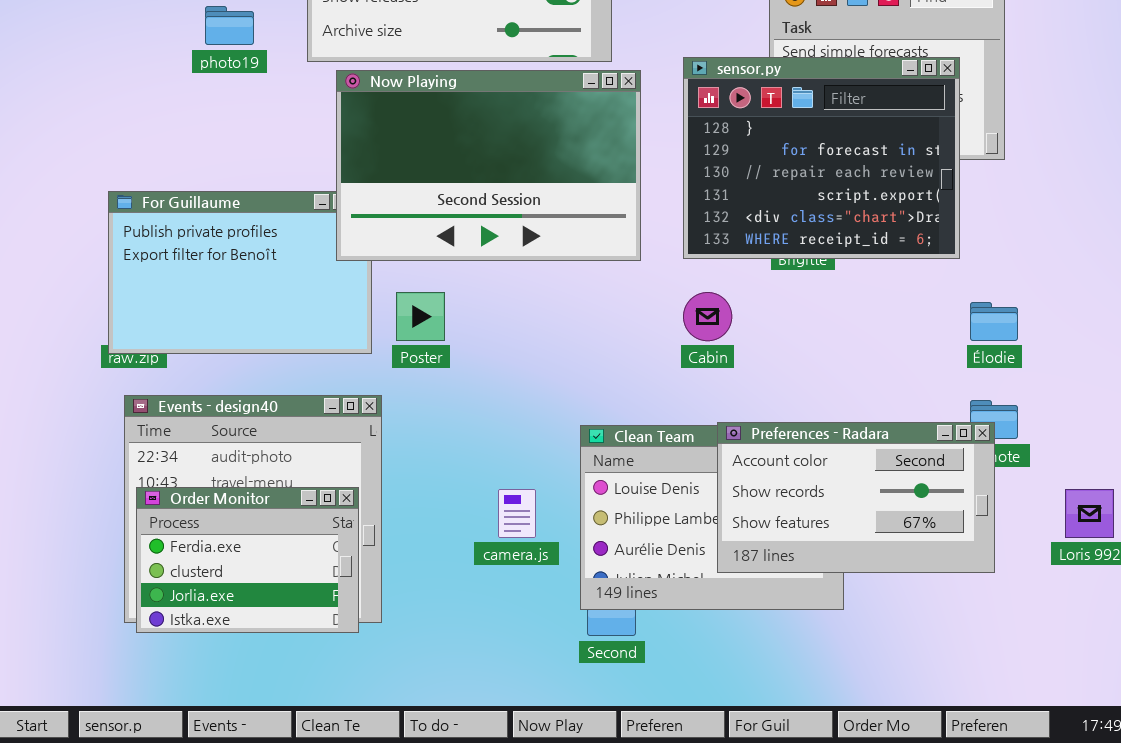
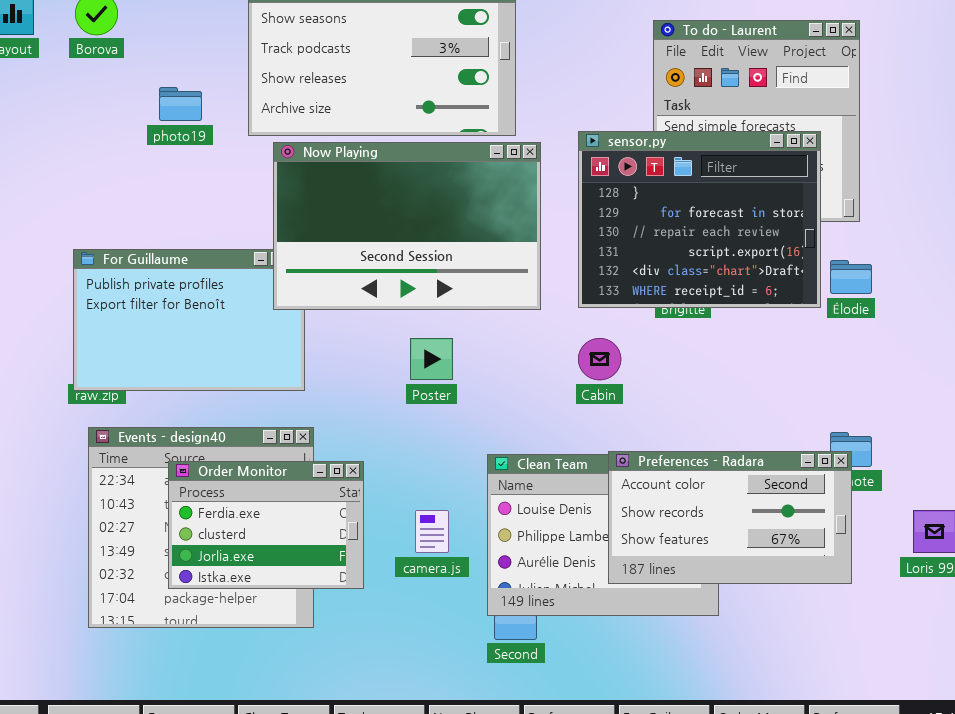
Poster: [396,292,445,341] -> [410,338,453,380], moved
Élodie: [970,302,1018,341] -> [830,260,872,294], moved
Order Monitor: [136,487,359,633] -> [168,461,364,589], moved

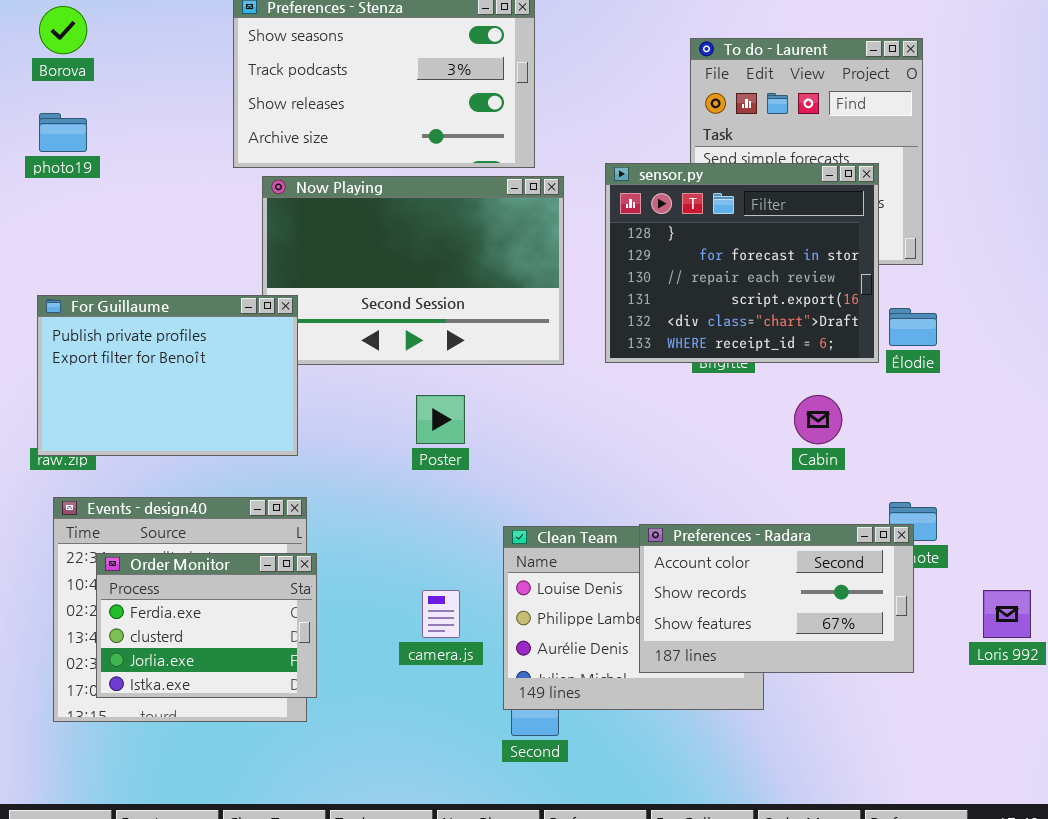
photo19: [159,87,202,121] -> [39,113,87,152], moved
For Guillaume: [73,249,305,391] -> [37,295,298,456], raised
Cabin: [578,338,621,380] -> [794,395,842,444], moved
Order Monitor: [168,461,364,589] -> [96,553,317,698], moved

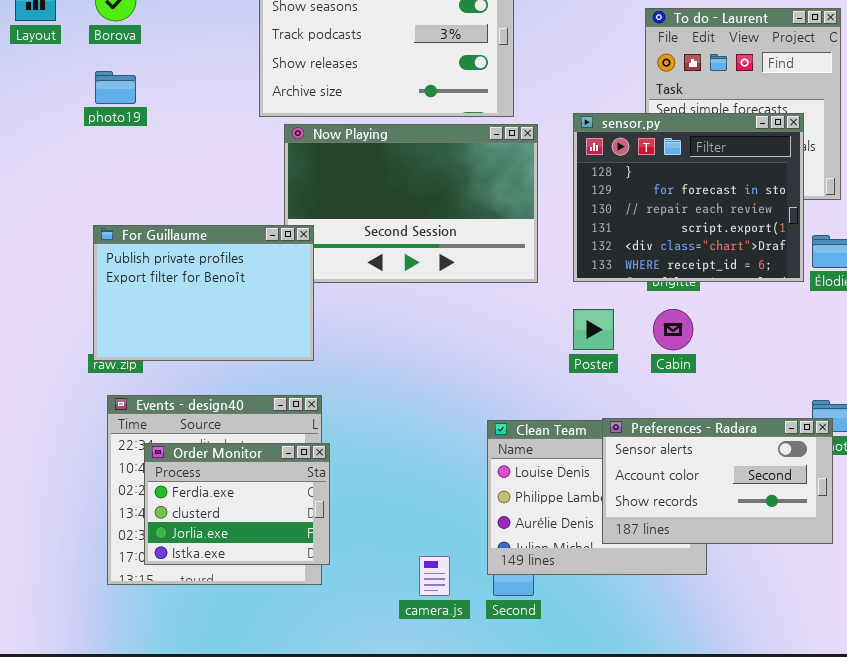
Poster: [416,395,465,444] -> [573,309,614,350], moved
Cabin: [794,395,842,444] -> [653,309,693,350], moved
Preferences - Radara: [639,524,914,673] -> [602,418,833,544], scrolled up 1 row
camera.js: [422,590,460,638] -> [419,556,450,596], moved

